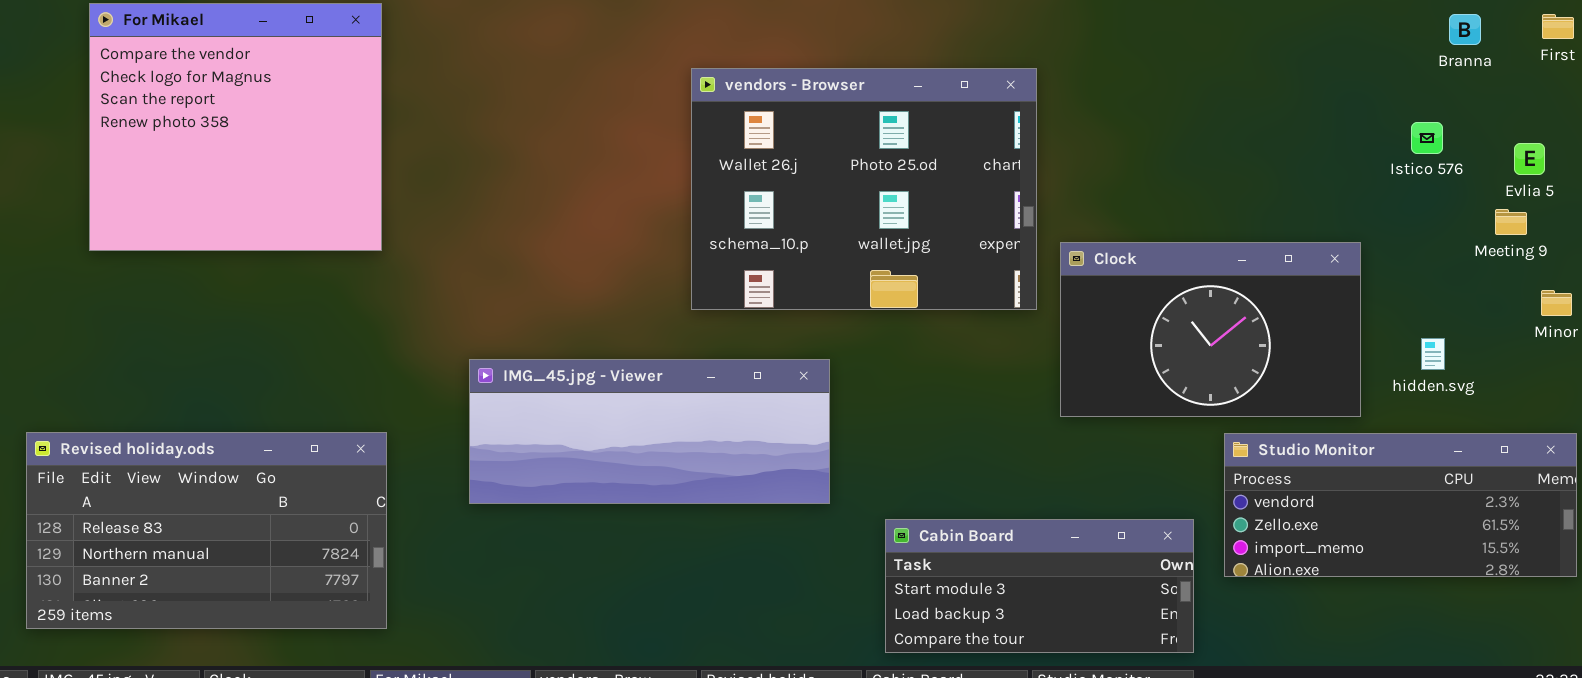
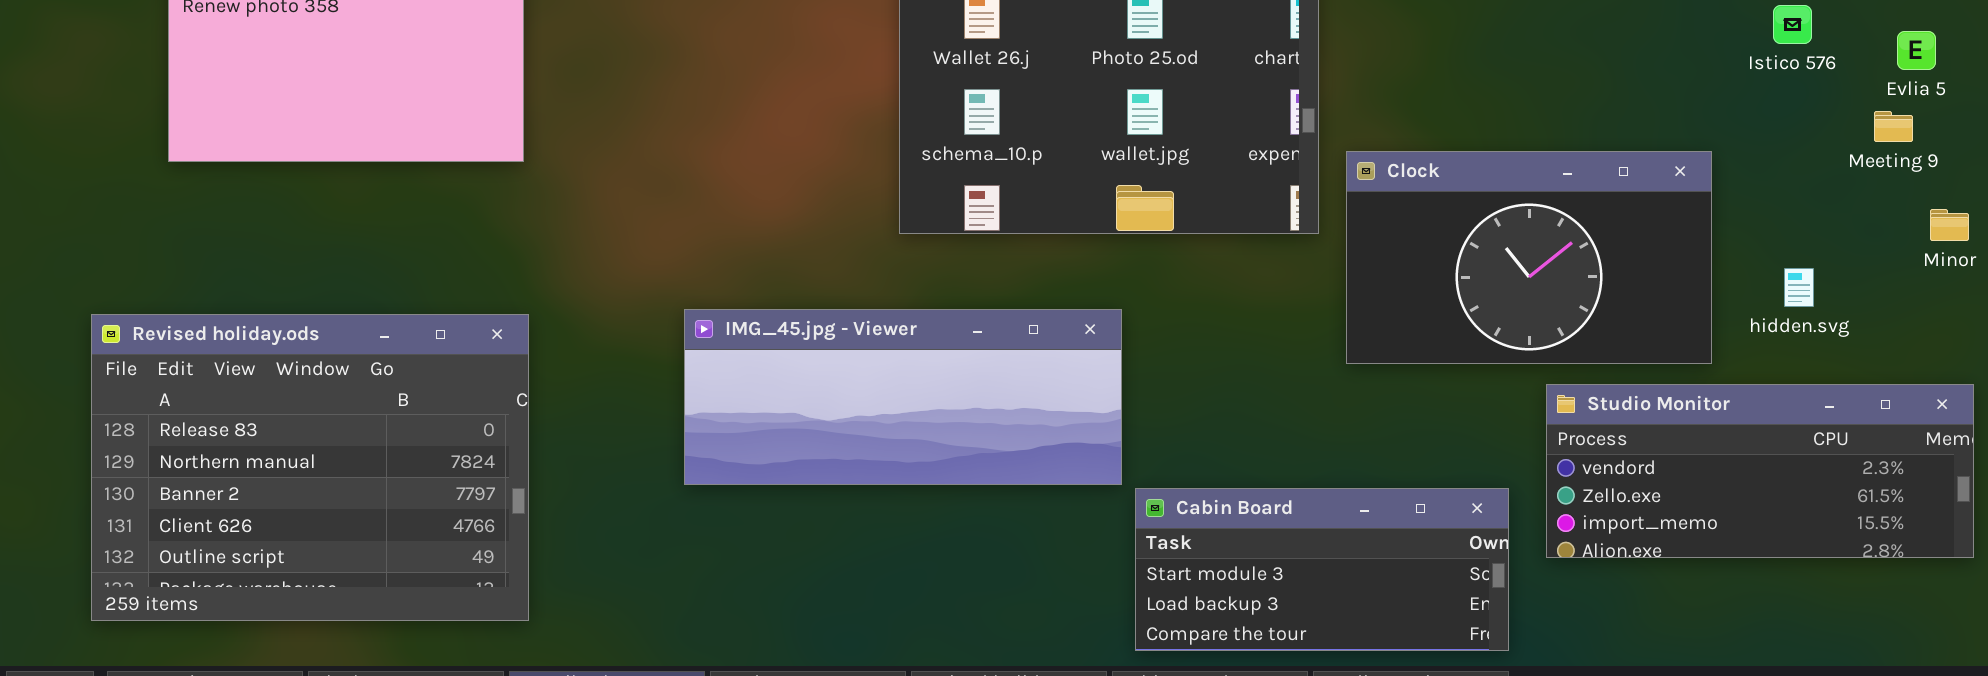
IMG_45.jpg - Viewer: [469,359,830,504] -> [684,309,1122,485], moved
Revised holiday.ods: [26,432,387,629] -> [91,314,529,621], resized

